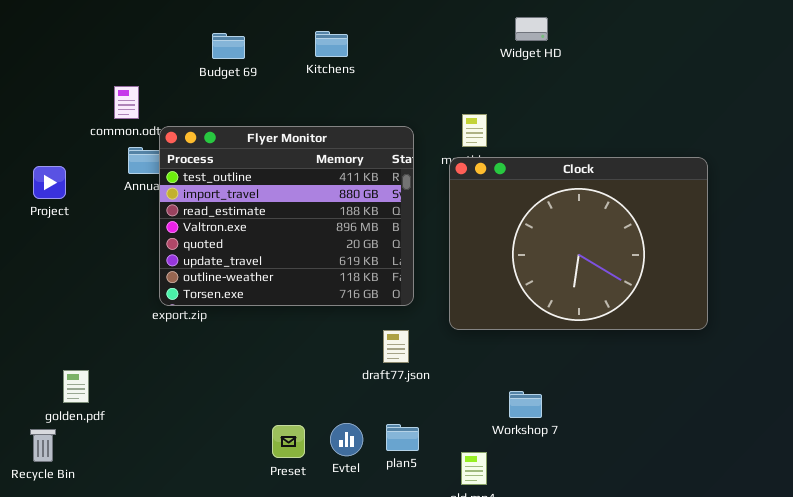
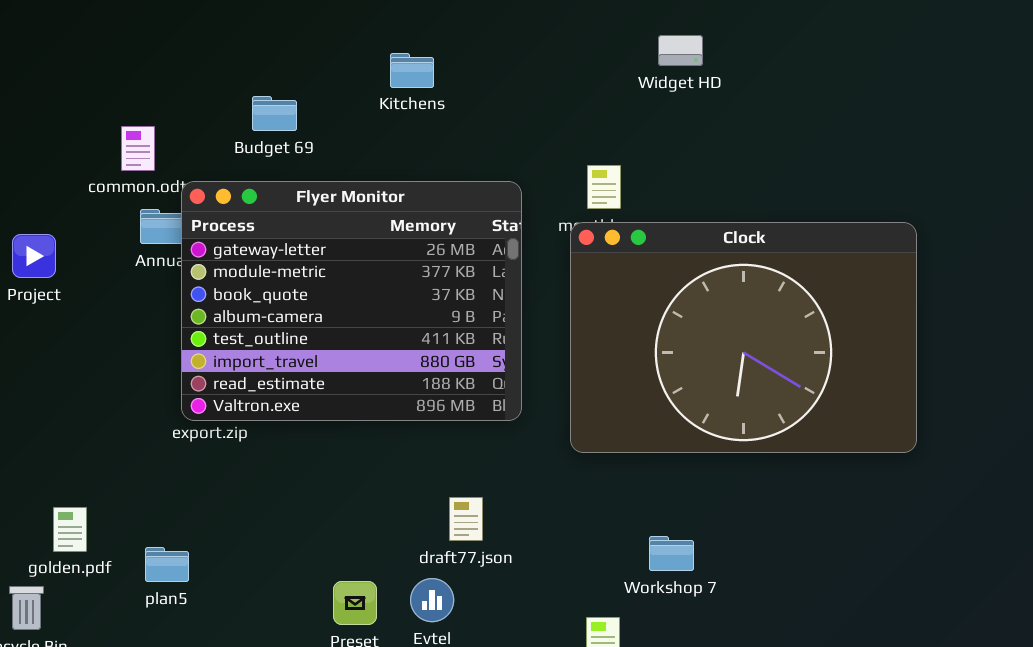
Budget 69: [212,33,245,59] -> [252,96,297,131], moved
Flyer Monitor: [159,126,414,306] -> [181,181,522,421], scrolled up 4 rows
draft77.json: [383,330,409,363] -> [449,497,483,541], moved
plan5: [386,424,419,451] -> [145,547,189,582], moved

